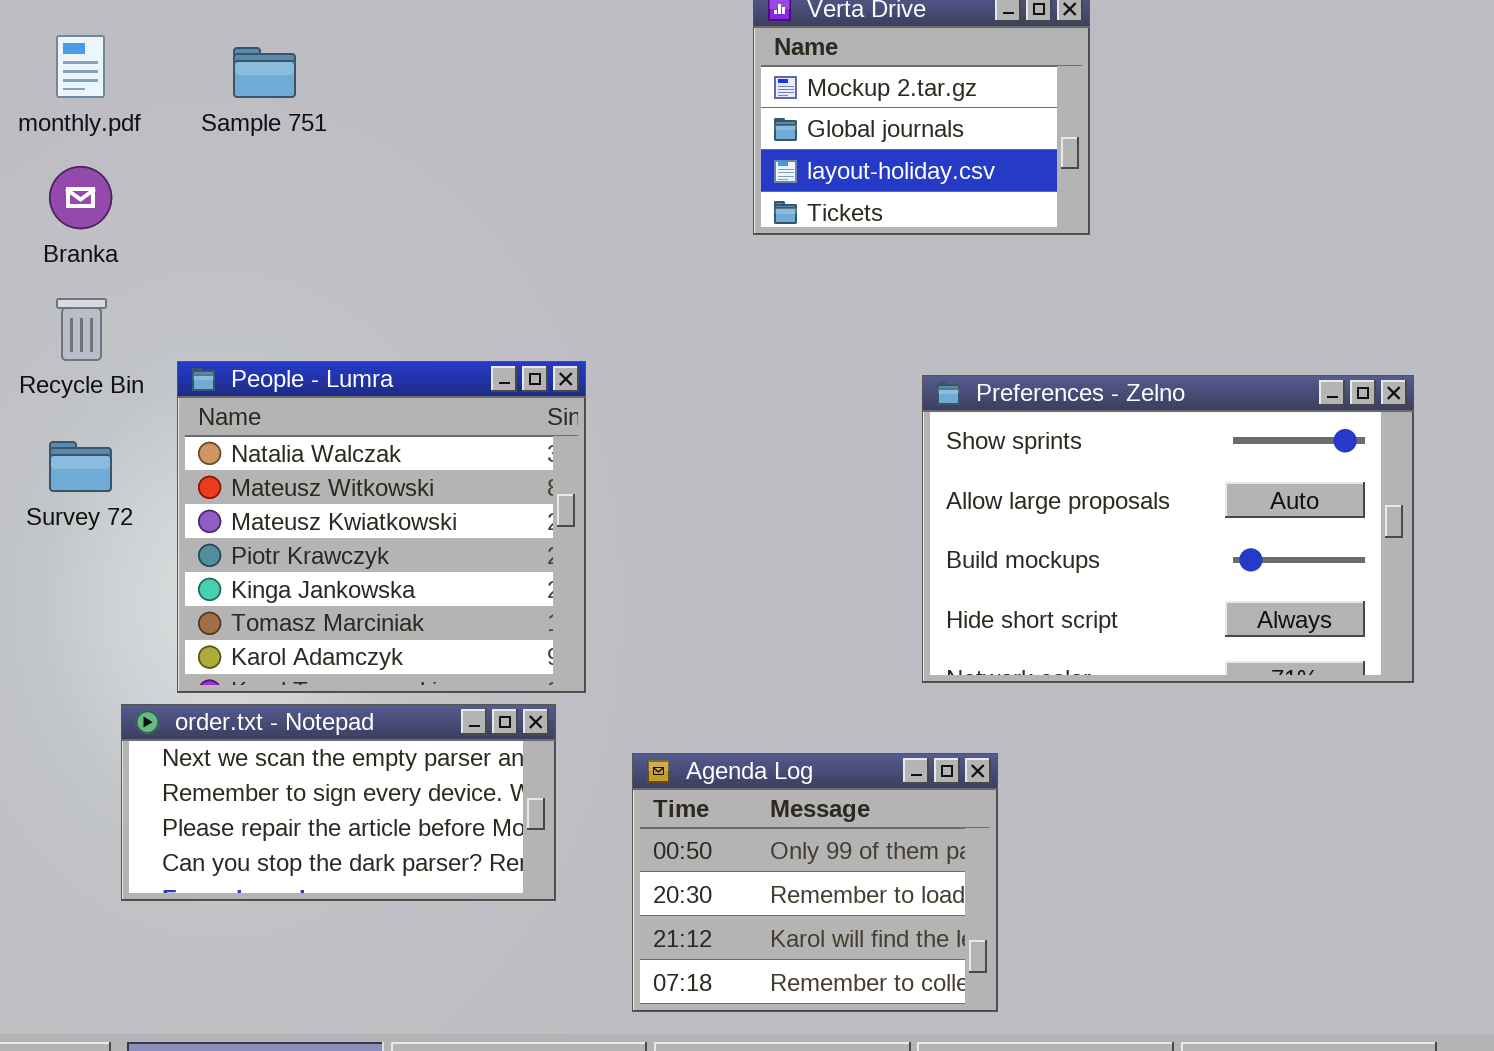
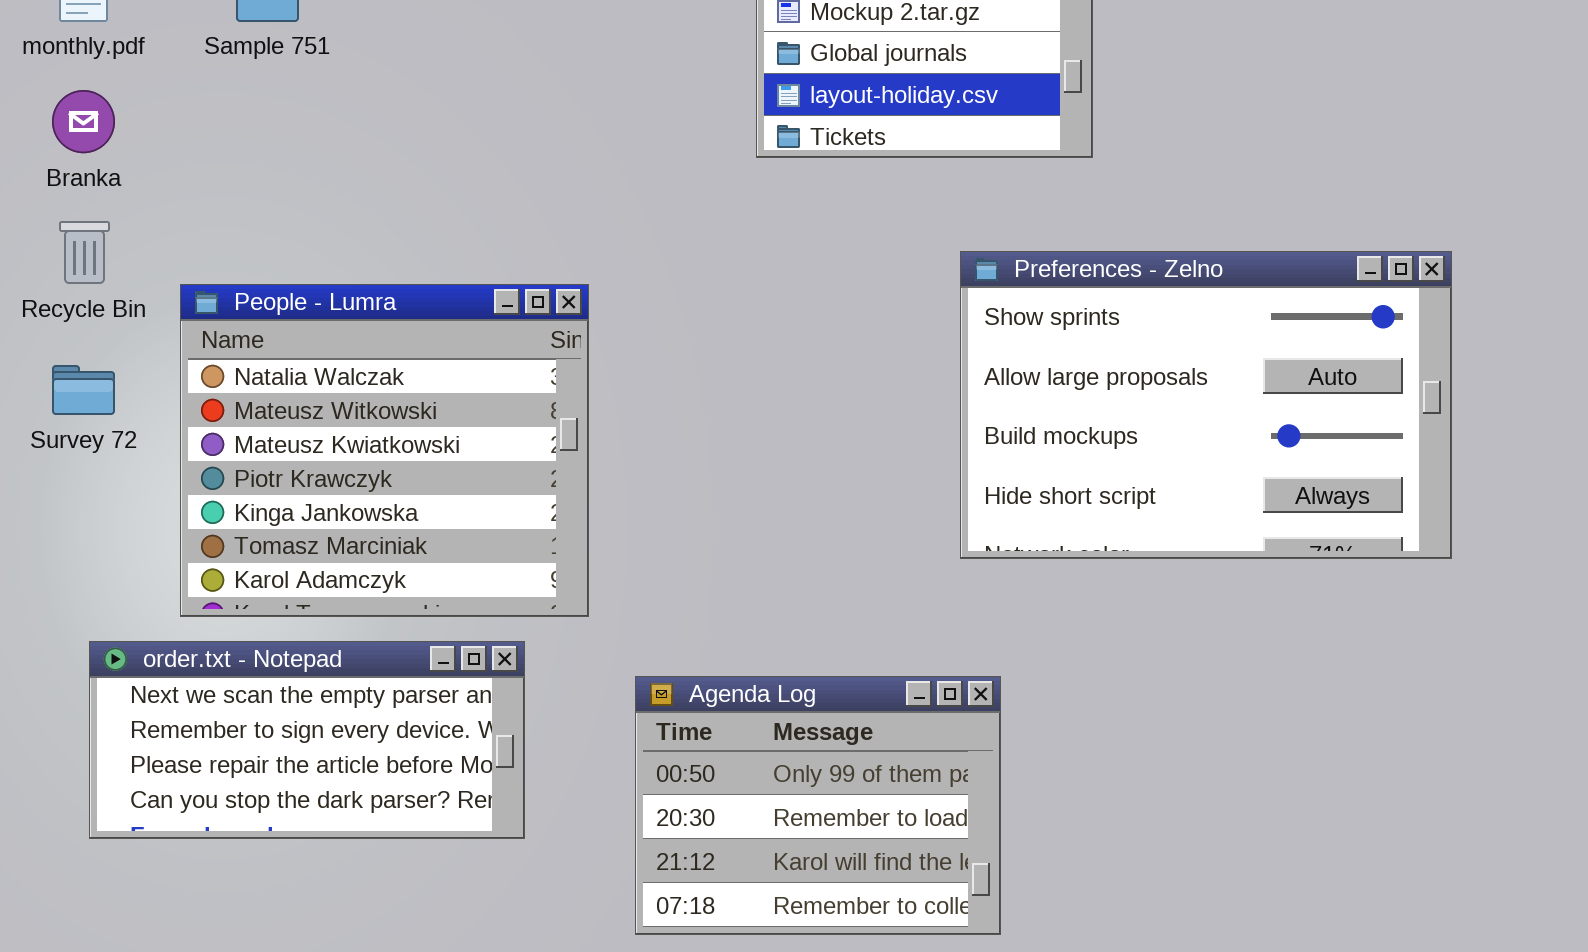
Preferences - Zelno: [922,375,1414,683] -> [960,251,1452,559], moved
order.txt - Notepad: [121,704,556,901] -> [89,641,525,839], moved

